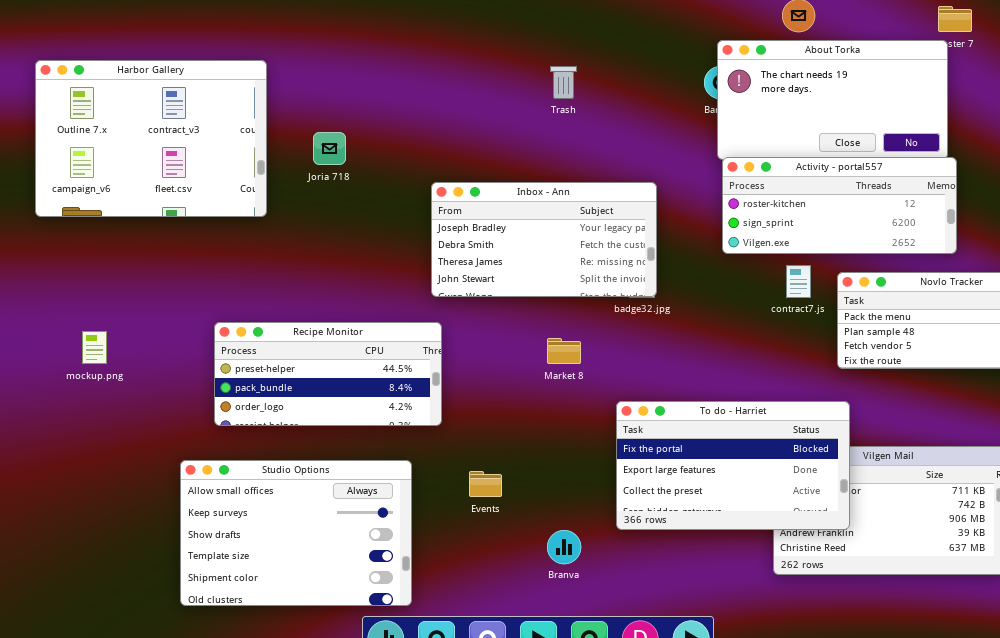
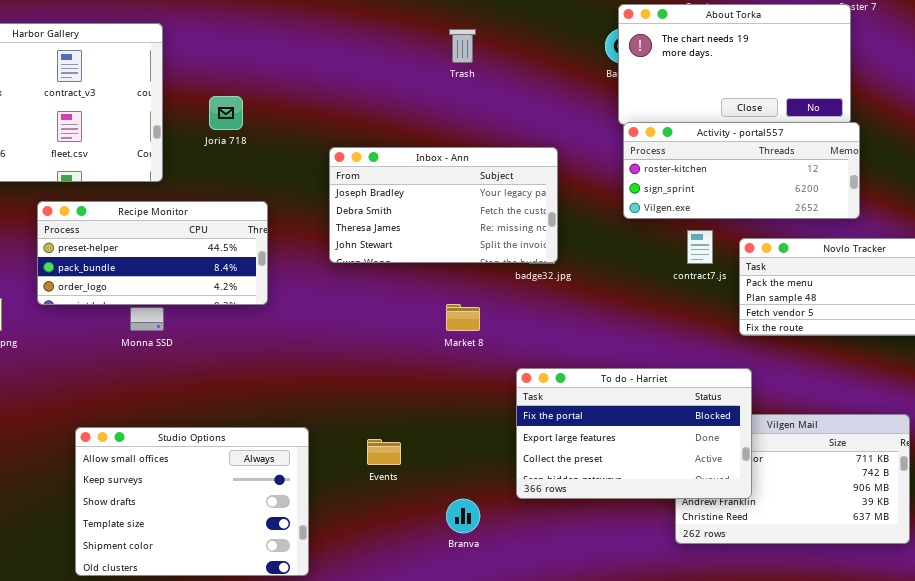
Recipe Monitor: [214,322,442,426] -> [37,201,268,305], moved

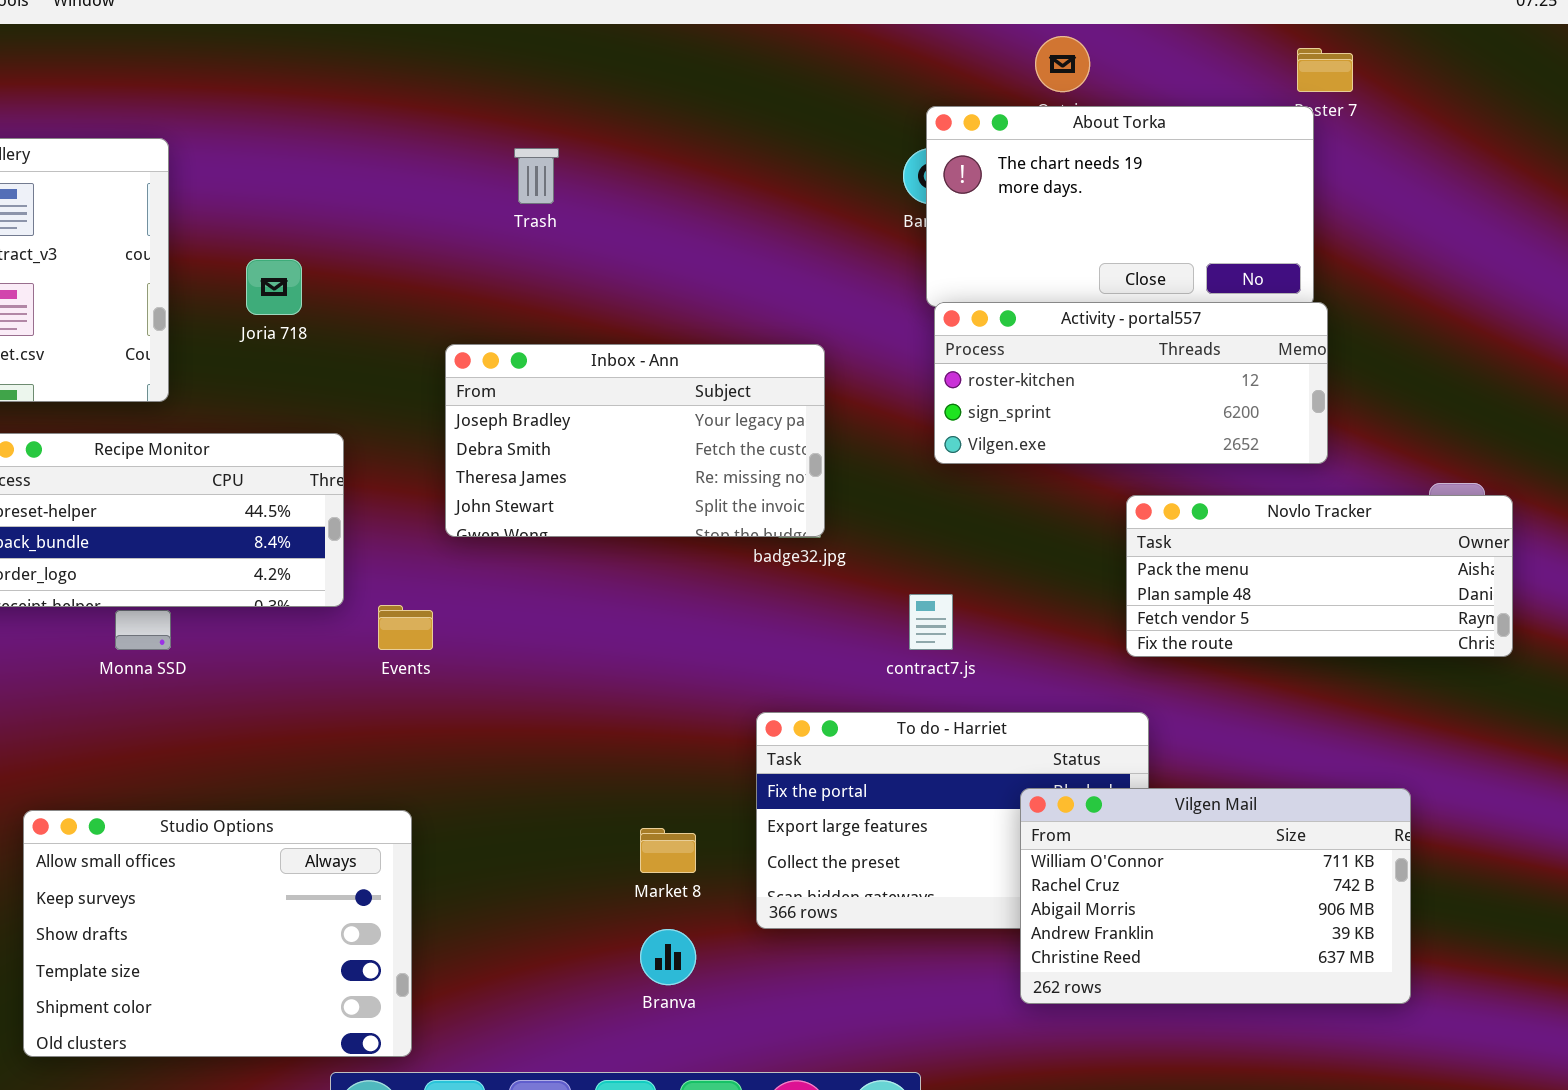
Trash: [449,29,476,63] -> [514,148,559,204], moved
contract7.js: [687,230,713,264] -> [909,594,953,650], moved
Market 8: [446,304,480,331] -> [640,828,696,873], moved
Vilgen Mail: [675,414,910,544] -> [1020,788,1411,1004], raised
Events: [367,439,401,465] -> [378,605,433,650], moved

